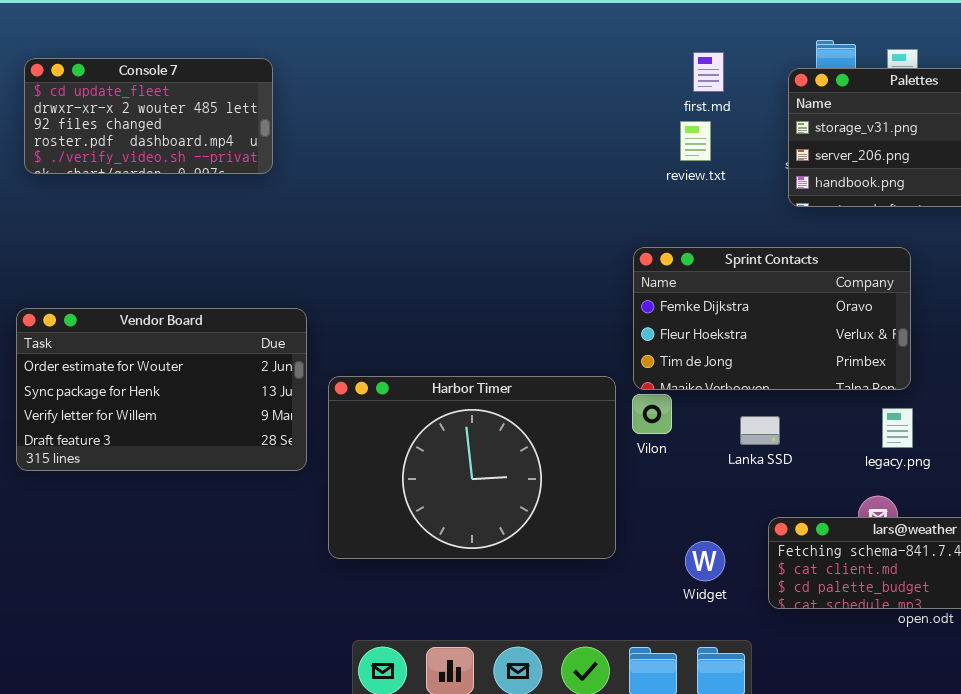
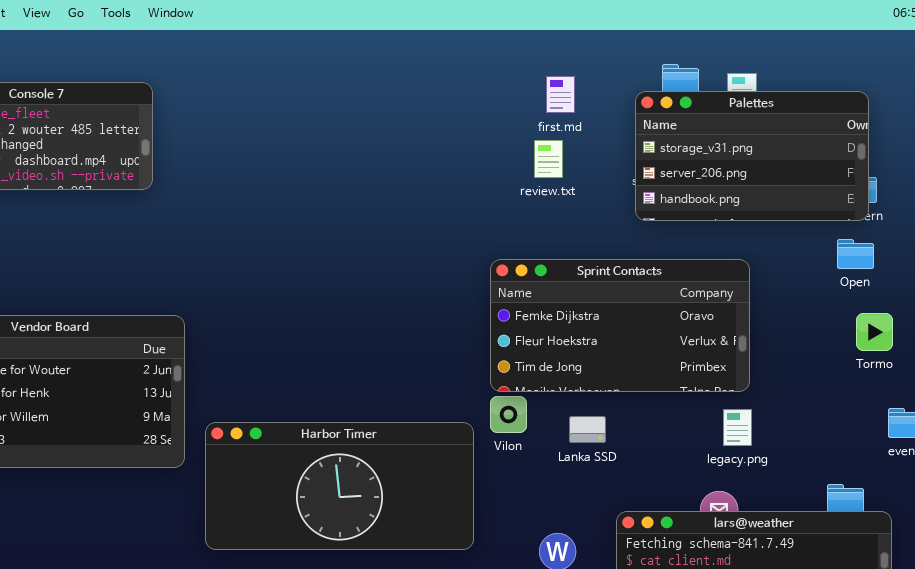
Harbor Timer: [328,376,616,559] -> [205,422,474,550], resized
Lanka SSD: [740,416,780,445] -> [569,416,606,443], moved

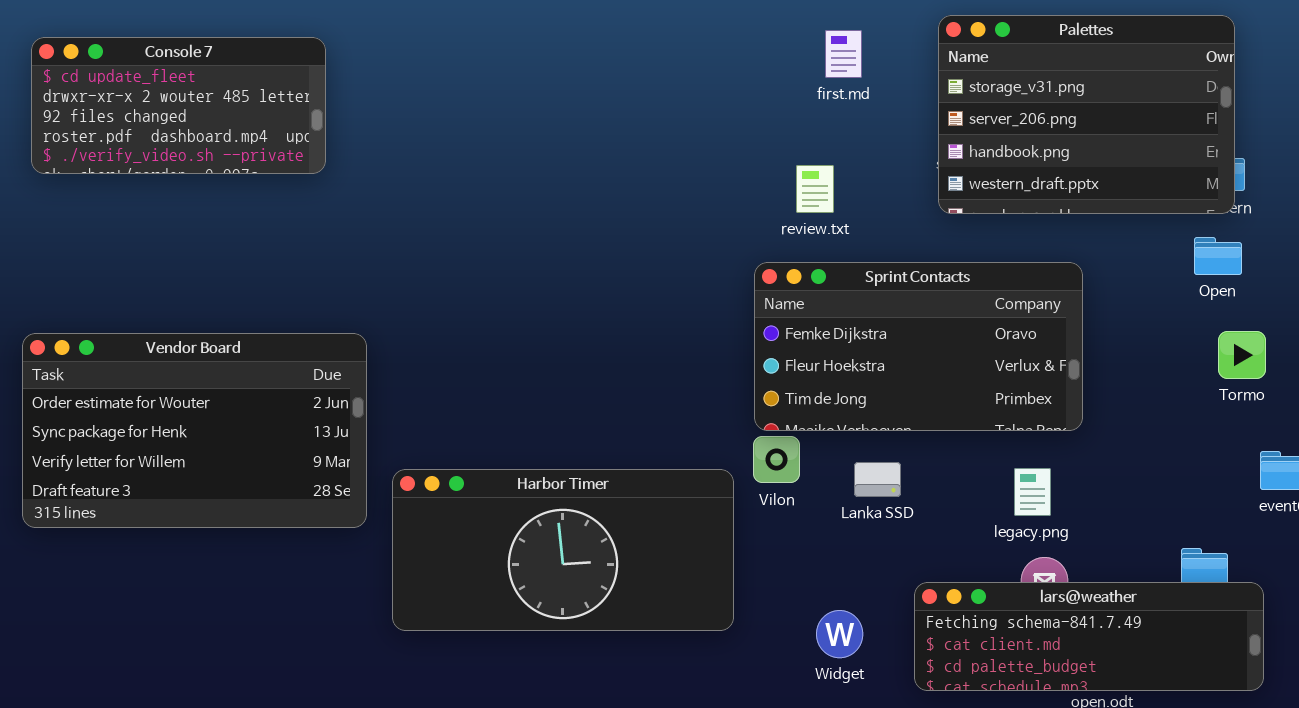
Palettes: [635,91,869,221] -> [938,15,1235,214], resized
review.txt: [534,140,563,178] -> [796,165,834,213], moved
legacy.png: [723,409,752,446] -> [1014,468,1051,516], moved

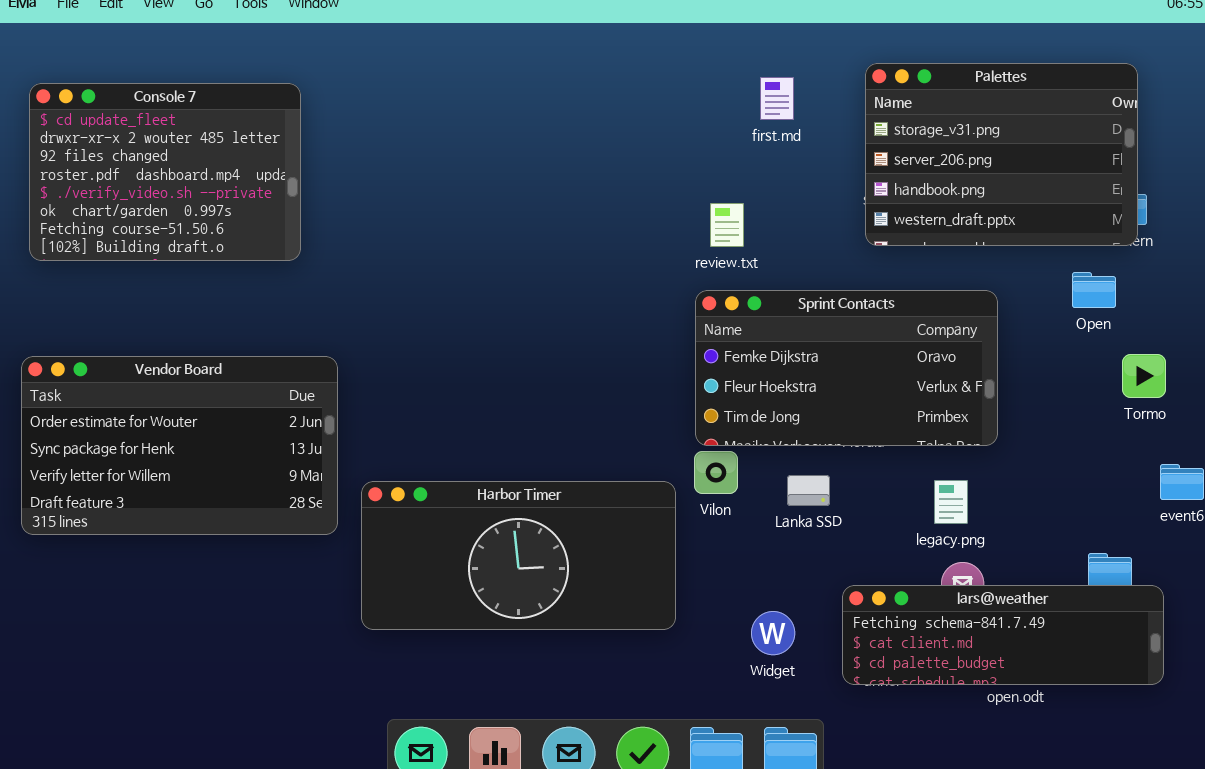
Console 7: [31,37,326,174] -> [29,83,301,261], resized
review.txt: [796,165,834,213] -> [710,203,744,247], moved
Open: [1194,237,1242,275] -> [1072,272,1116,308], moved

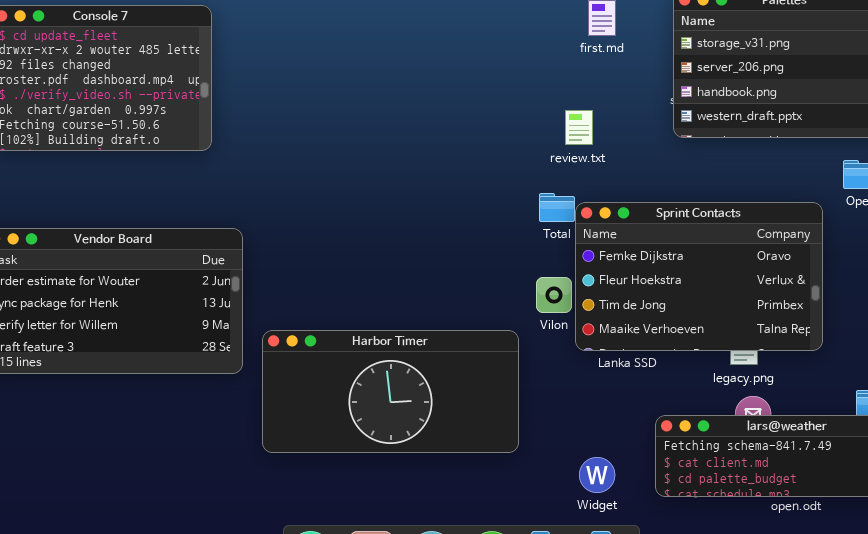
review.txt: [710,203,744,247] -> [565,110,593,145], moved
Sprint Contacts: [695,290,998,446] -> [575,202,823,351], moved, resized
Vilon: [694,451,738,494] -> [536,277,572,313], moved
Widget: [751,611,795,655] -> [579,457,615,493], moved

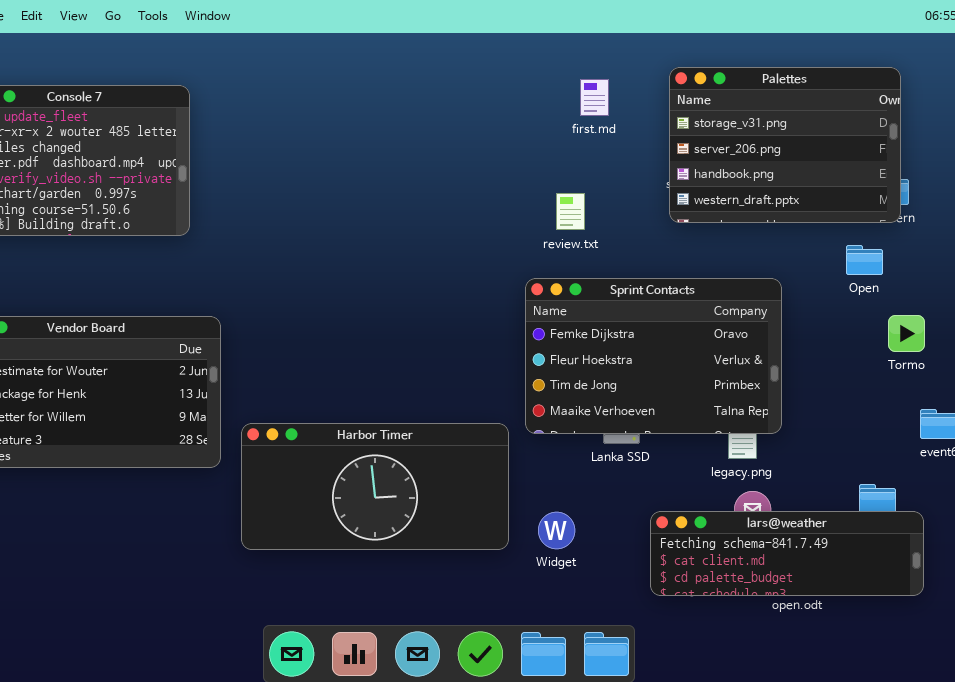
Sprint Contacts: [575,202,823,351] -> [525,278,782,434], moved
Widget: [579,457,615,493] -> [538,512,575,549], moved

